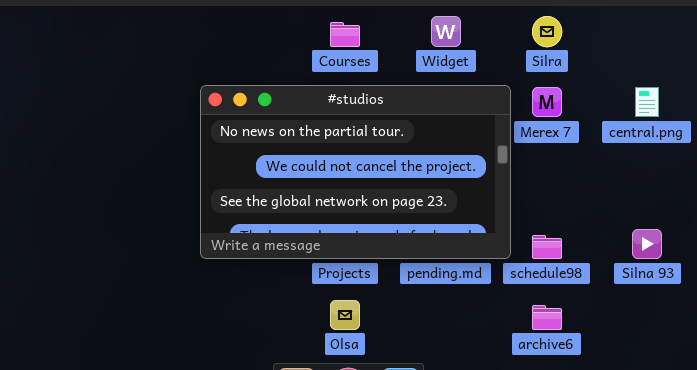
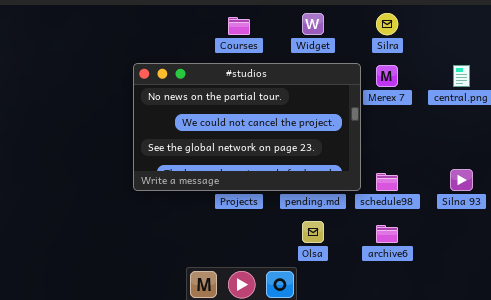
Olsa: [330,300,360,330] -> [302,221,324,243], moved

